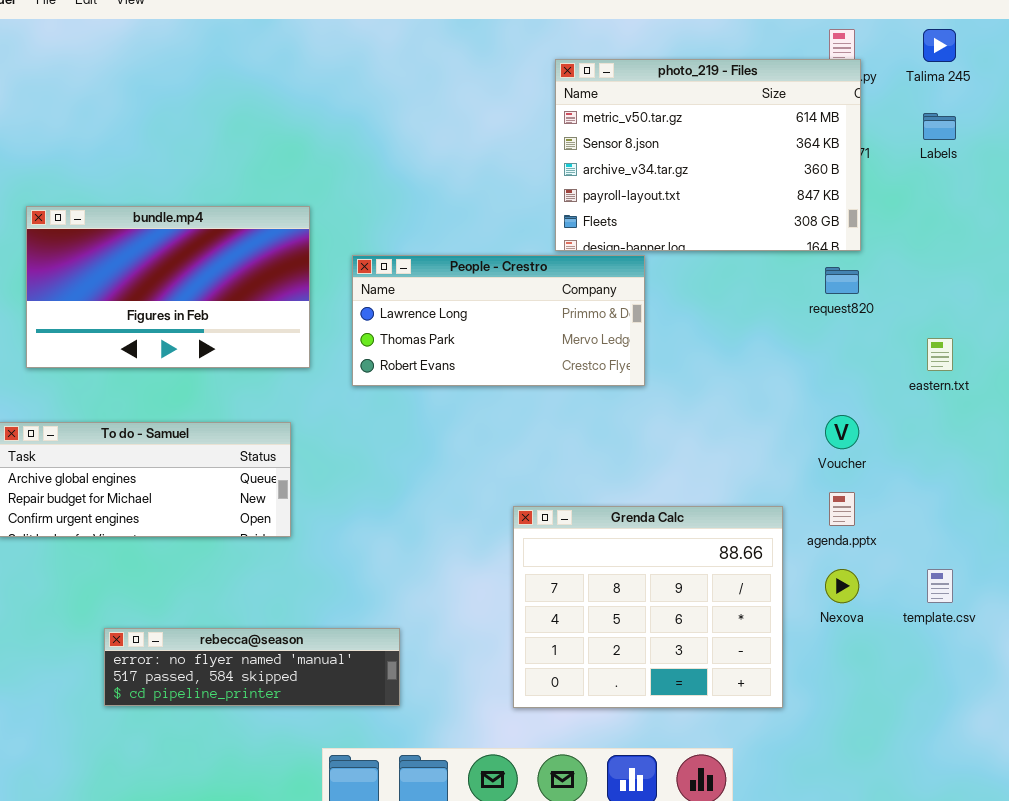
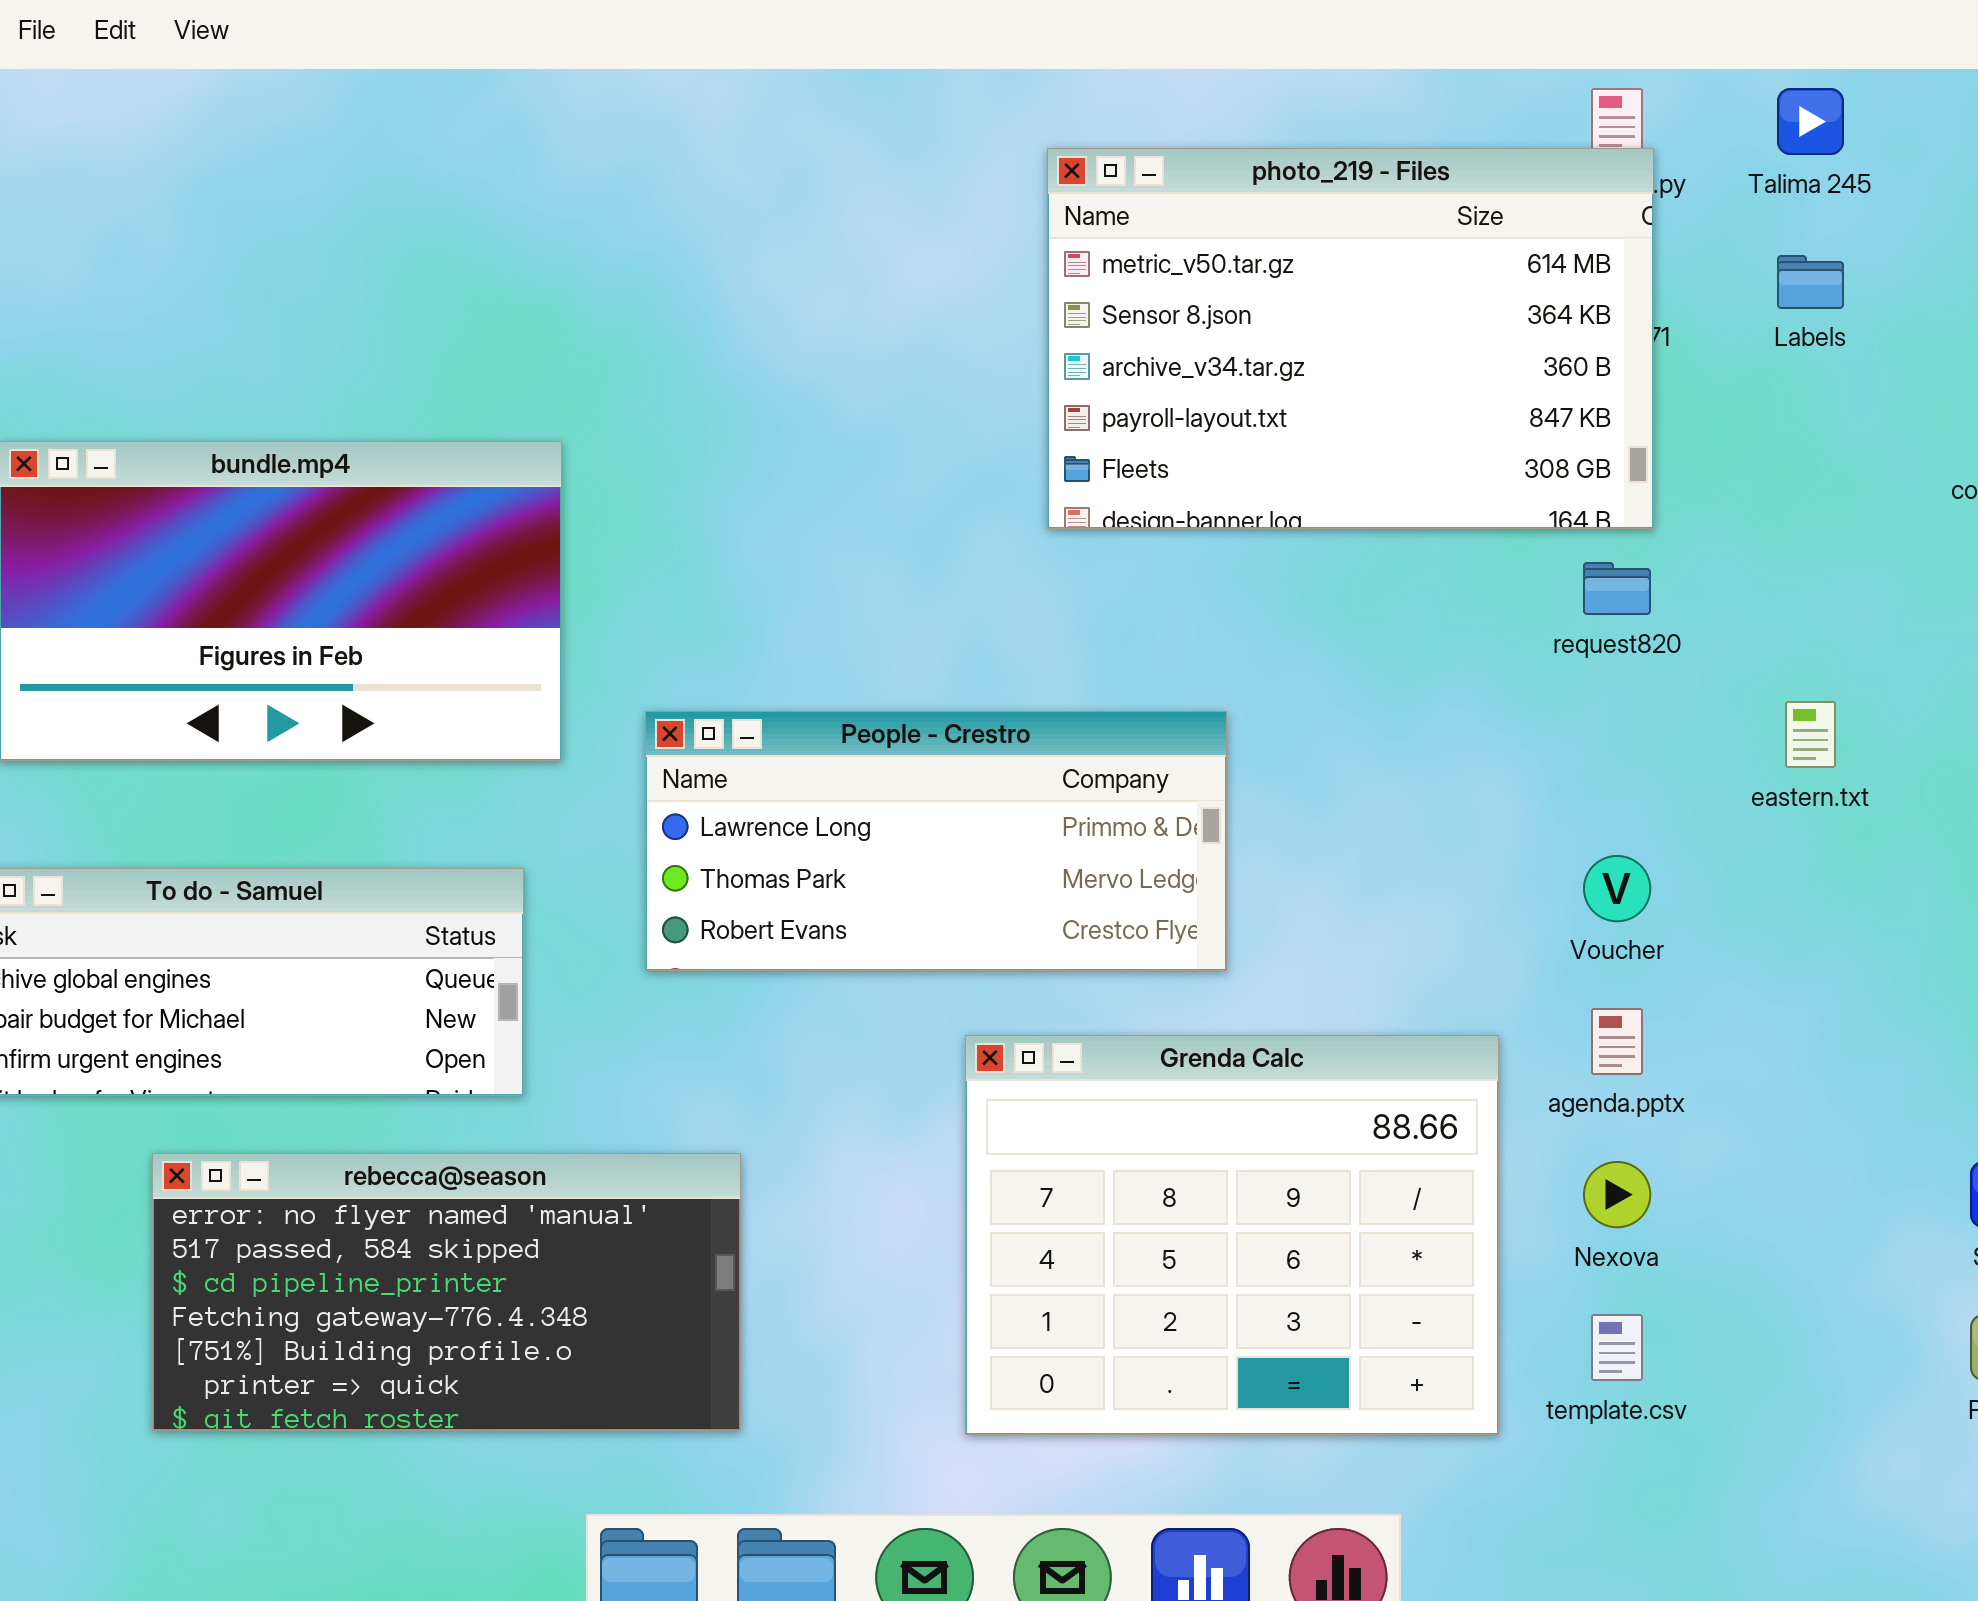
People - Crestro: [352,255,645,386] -> [645,711,1227,971], moved
template.csv: [927,569,953,603] -> [1591,1314,1643,1381], moved
rebecca@season: [104,628,400,706] -> [152,1153,741,1431], resized

